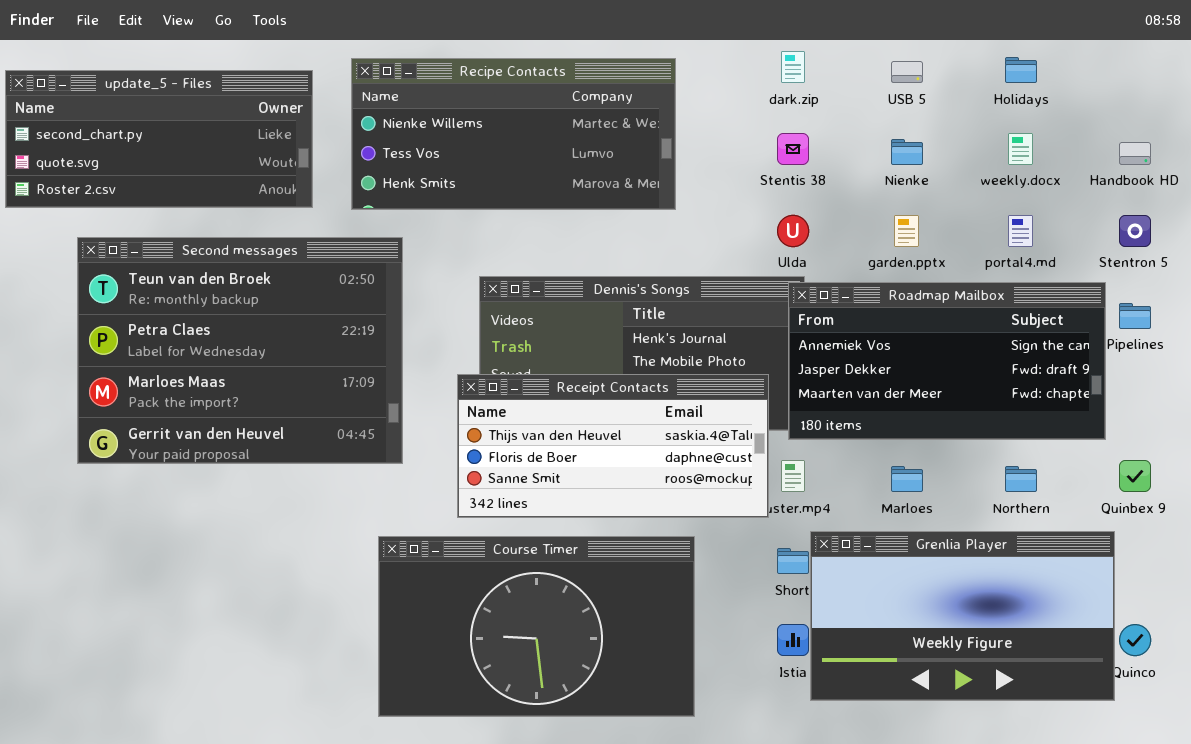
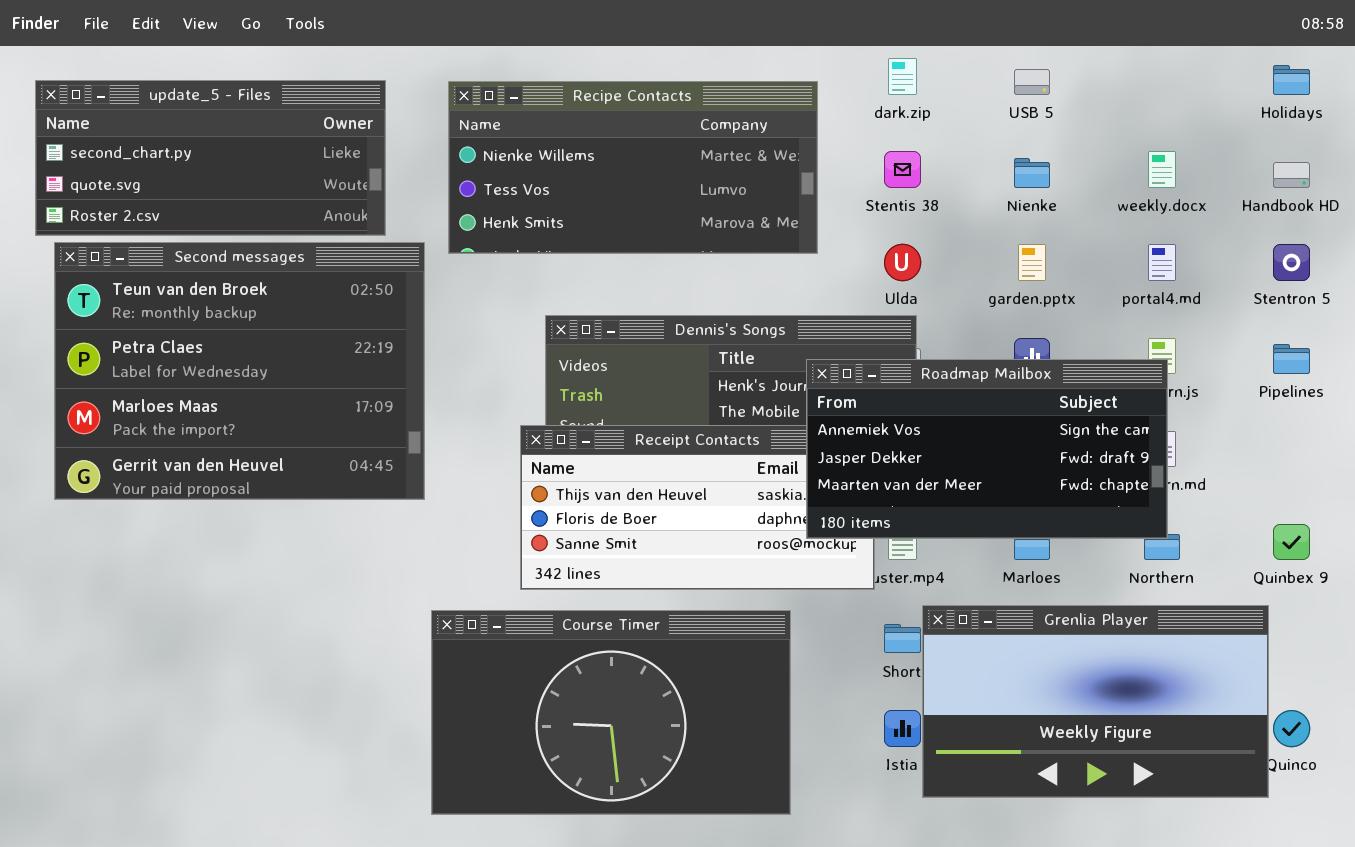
Holidays: [1005,57,1037,83] -> [1273,65,1310,95], moved
Recipe Contacts: [351,58,676,210] -> [448,81,818,254], moved
update_5 - Files: [5,70,313,208] -> [35,80,386,236], moved
Second messages: [77,237,403,464] -> [54,242,425,500], moved
Roadmap Mailbox: [788,282,1106,440] -> [806,359,1168,539], moved

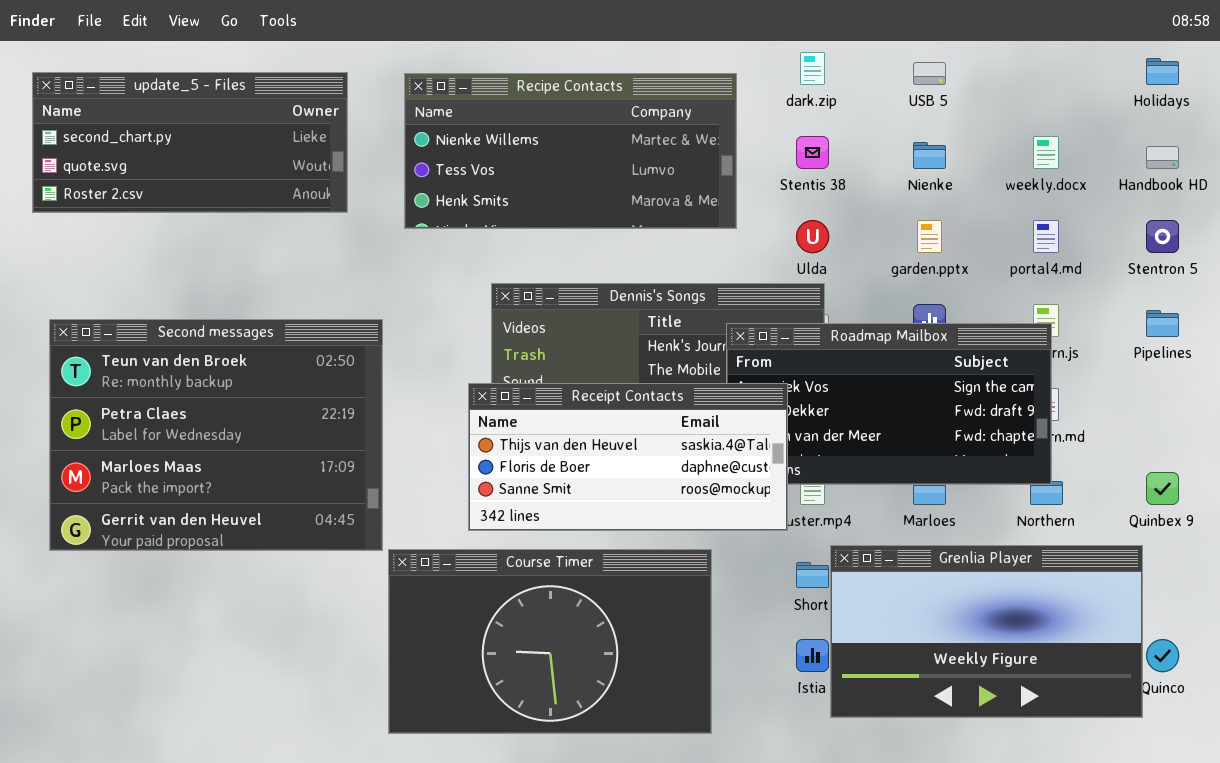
Second messages: [54,242,425,500] -> [49,319,383,551], moved
Receipt Contacts: [520,425,875,590] -> [468,383,788,531], raised

